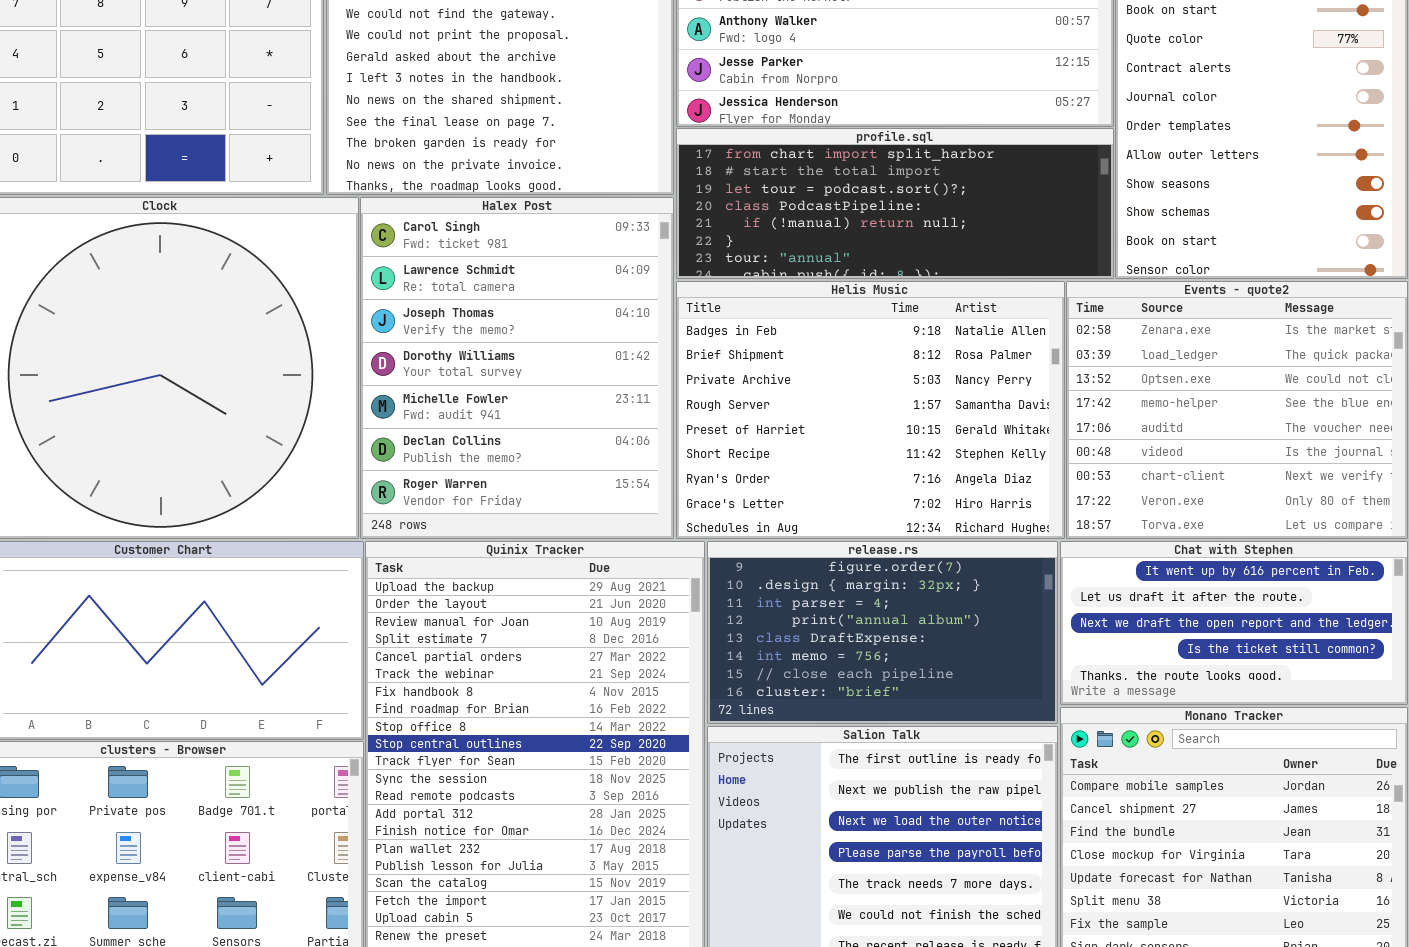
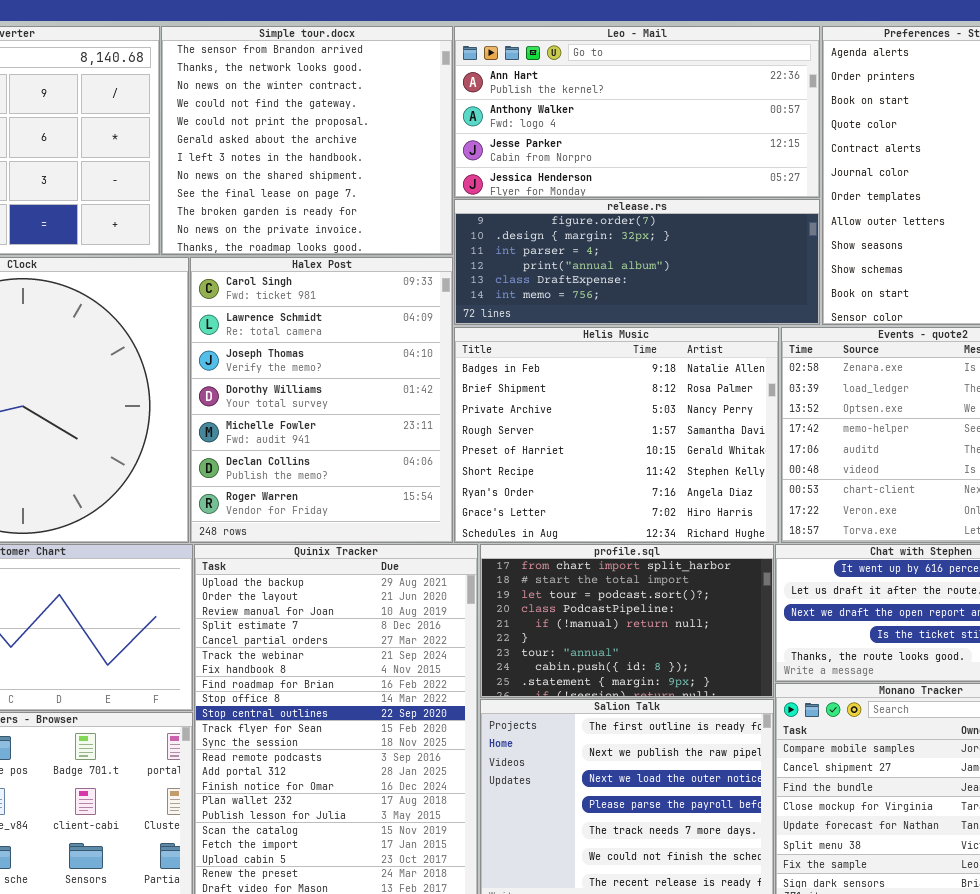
profile.sql: [676,128,1114,279] -> [480,544,774,698], moved, resized
release.rs: [707,541,1058,724] -> [454,199,820,325], moved, resized

